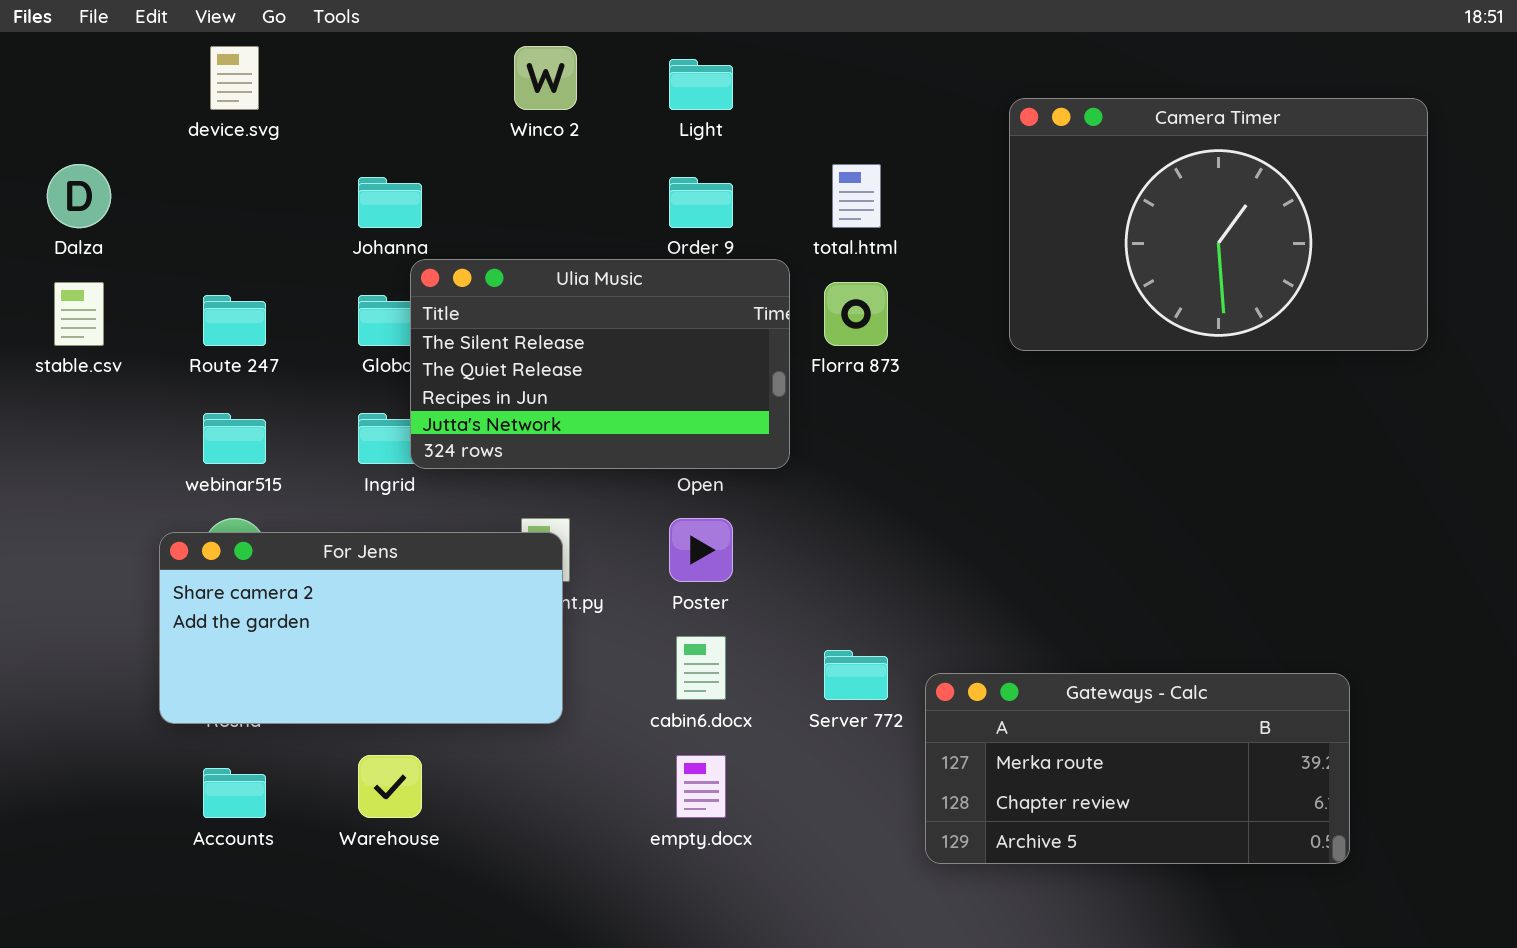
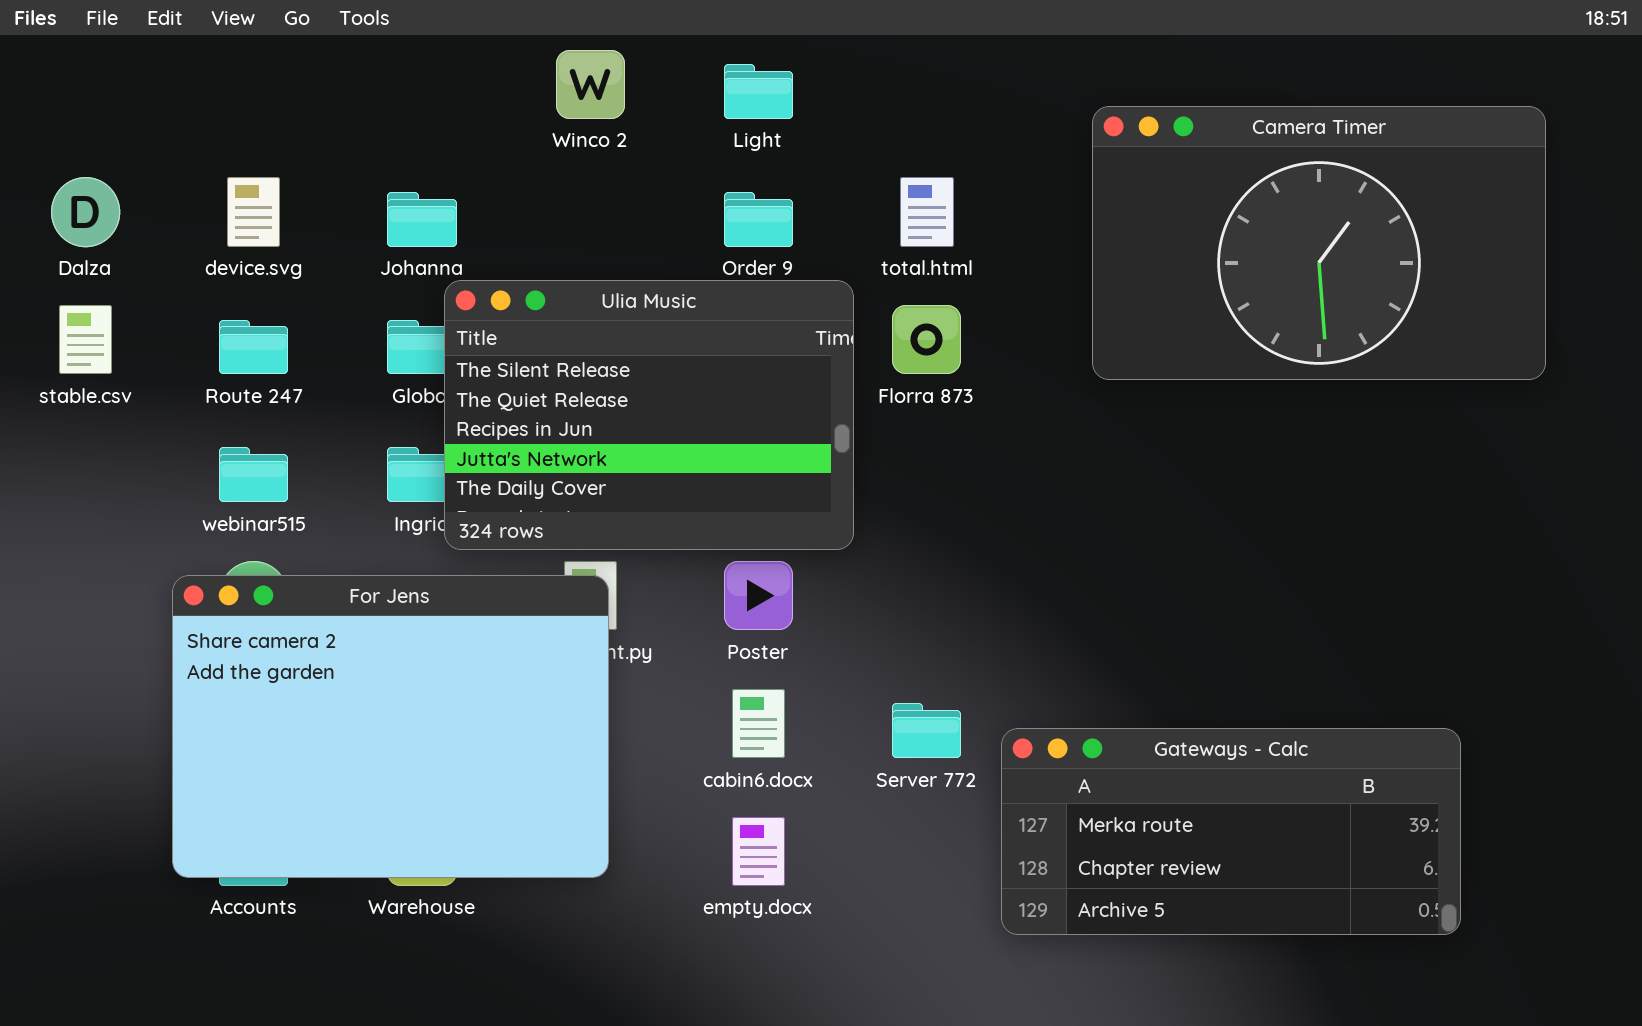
device.svg: [210,46,259,110] -> [227,177,280,247], moved
Ulia Music: [410,259,790,469] -> [444,280,854,550], resized
For Jens: [159,532,563,724] -> [172,575,609,878], resized

